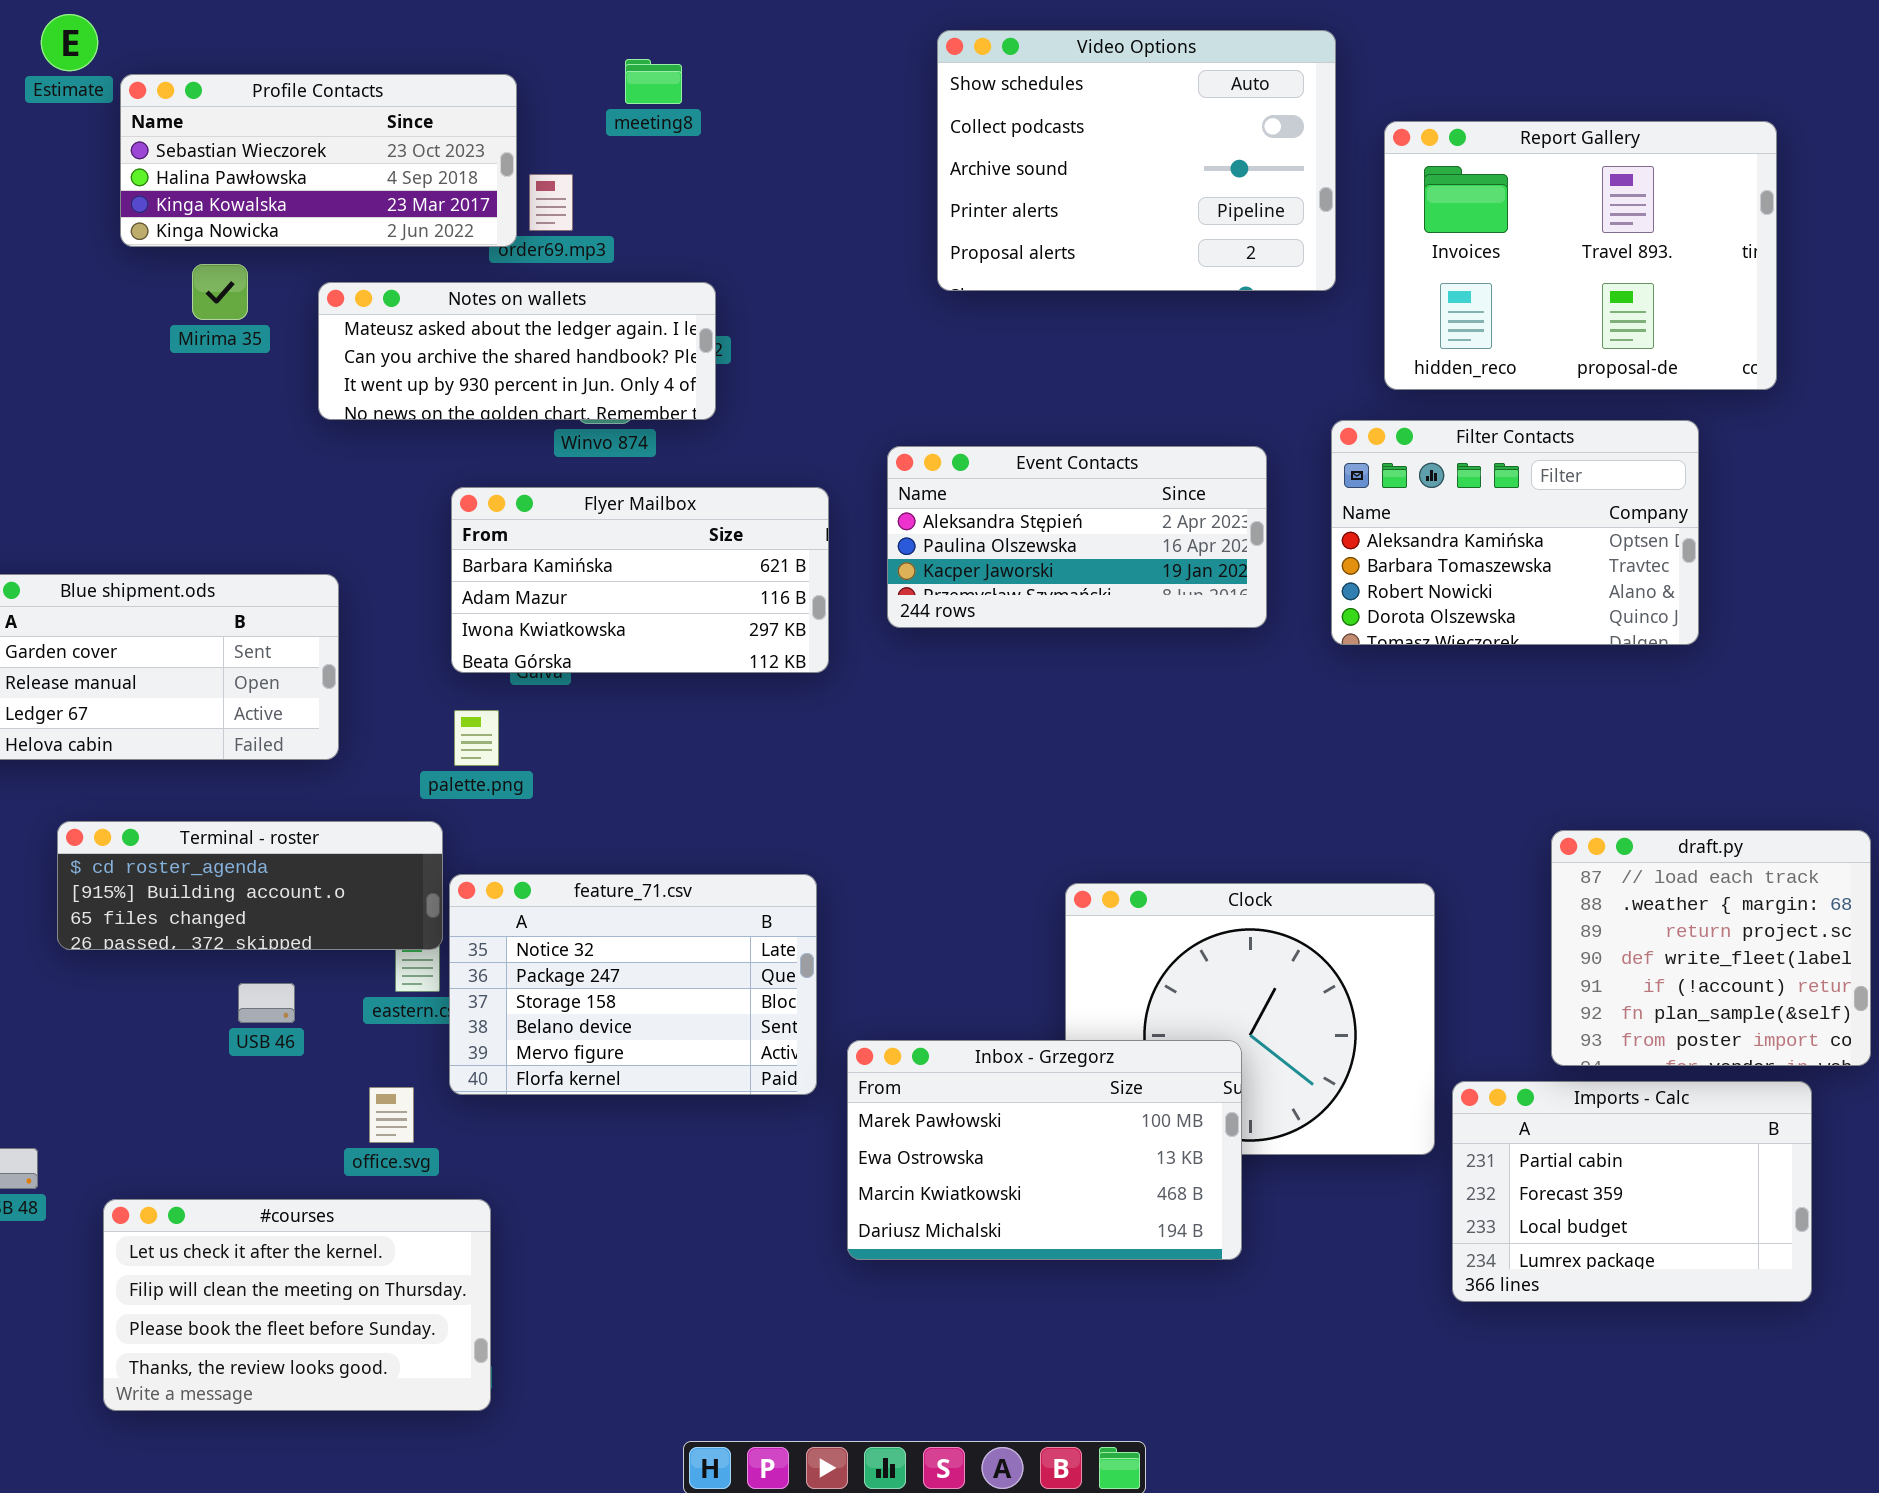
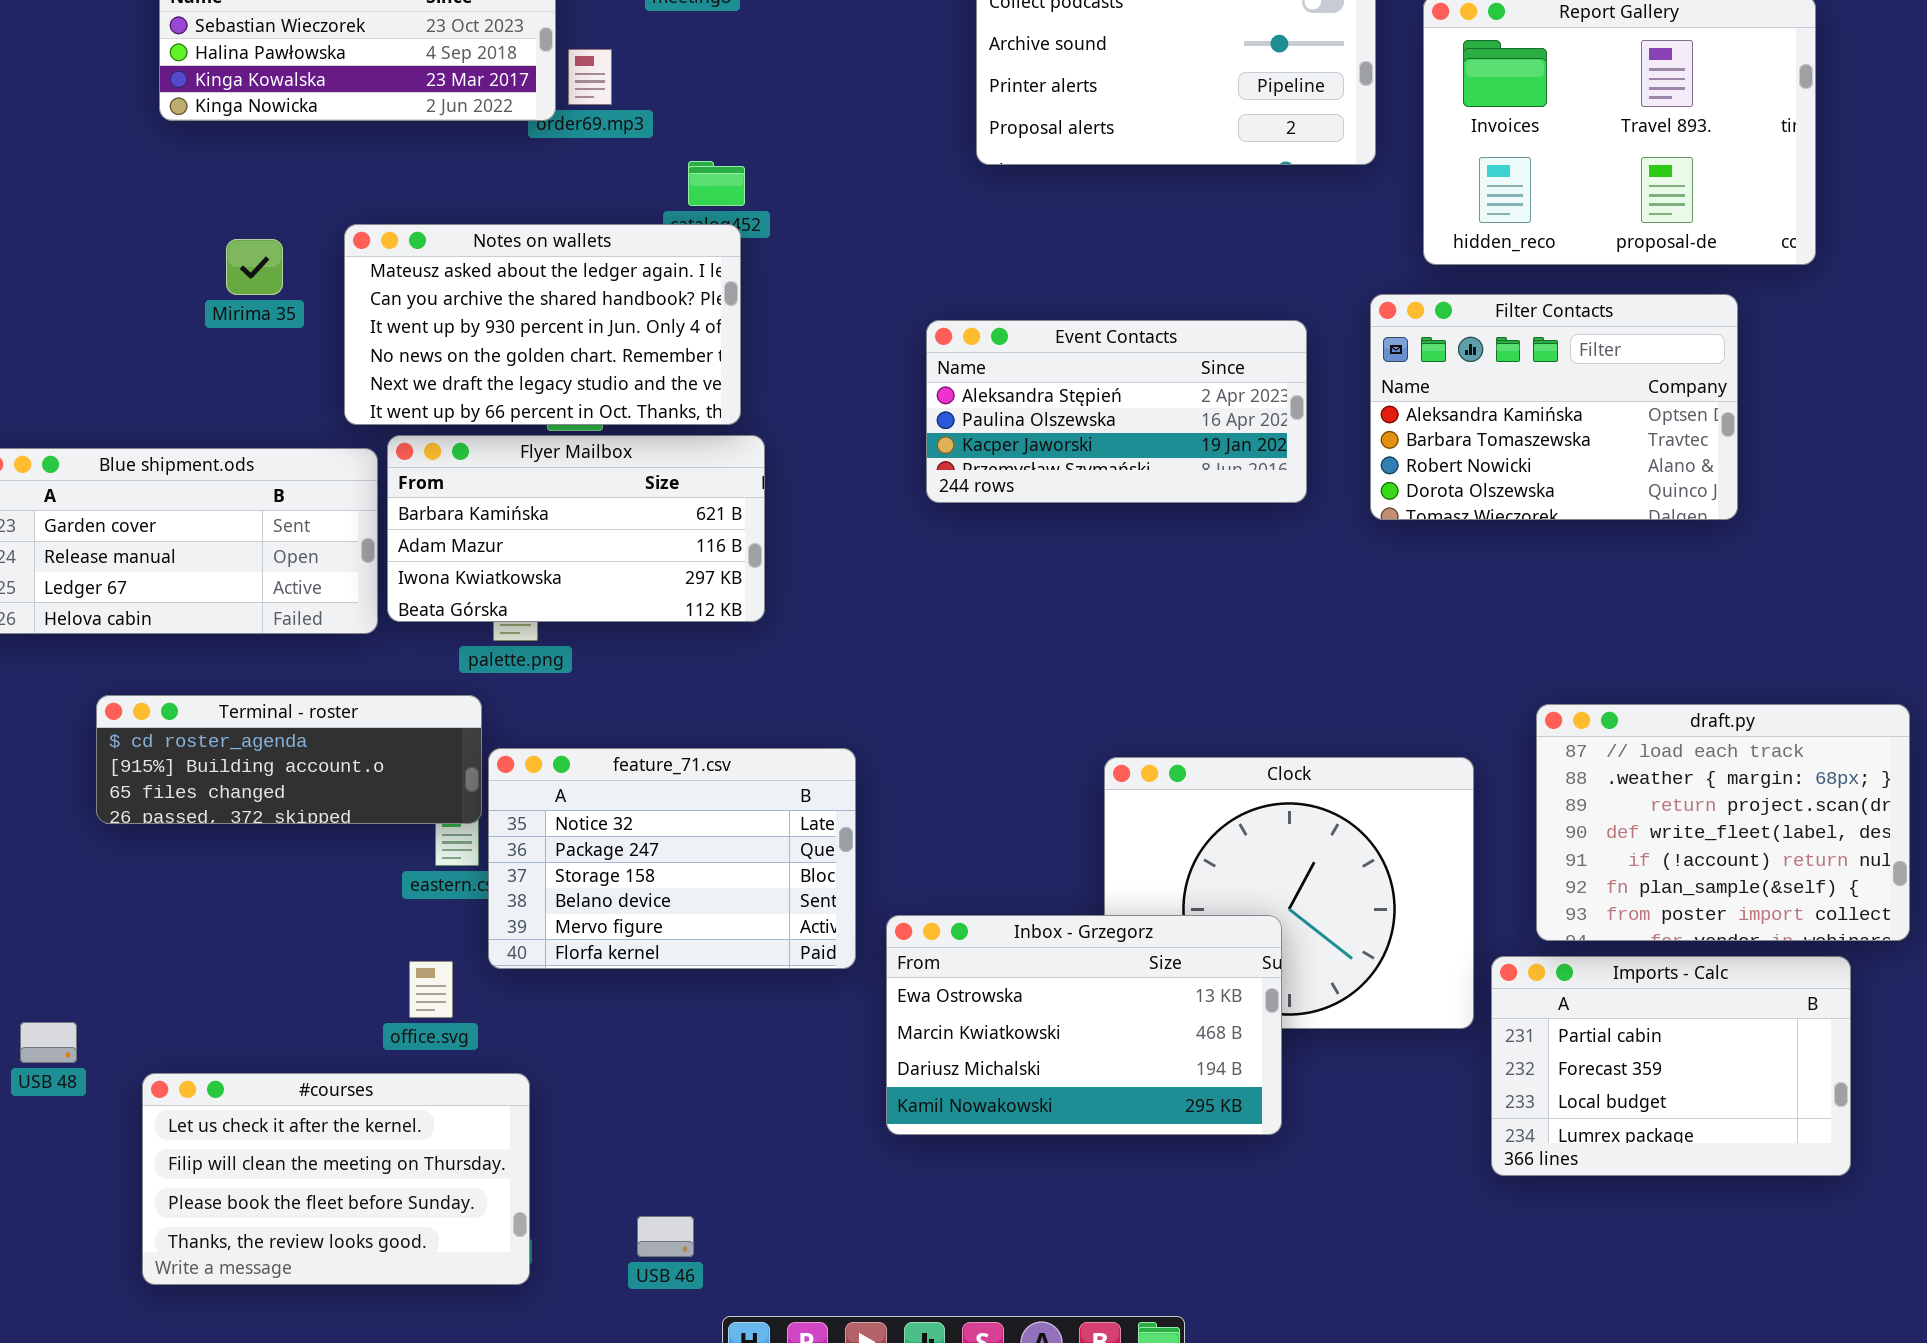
Mirima 35: [192,264,248,320] -> [226,239,283,295], moved
Notes on wallets: [318,282,716,420] -> [344,224,741,425], moved, resized
Flyer Mailbox: [451,487,829,673] -> [387,435,765,622], moved
draft.py: [1551,830,1871,1066] -> [1536,704,1910,941], resized
USB 46: [238,983,295,1023] -> [637,1216,694,1257], moved
Inbox - Grzegorz: [847,1040,1242,1260] -> [886,915,1282,1135], scrolled down 1 row

